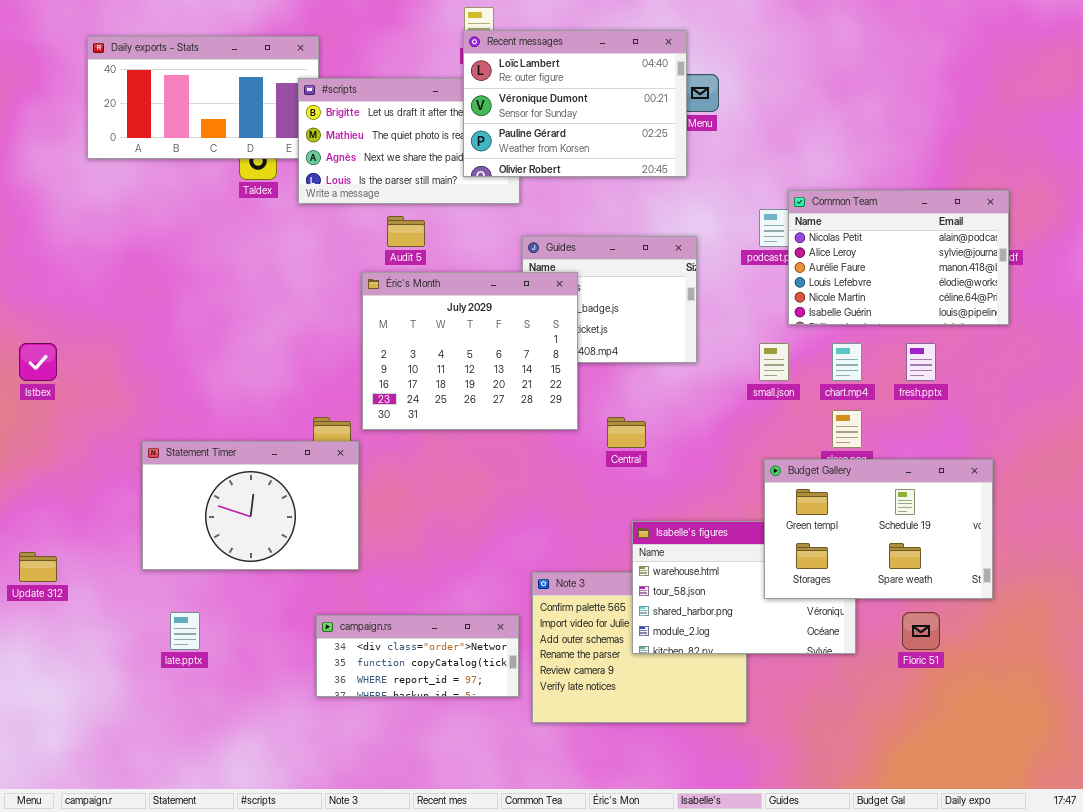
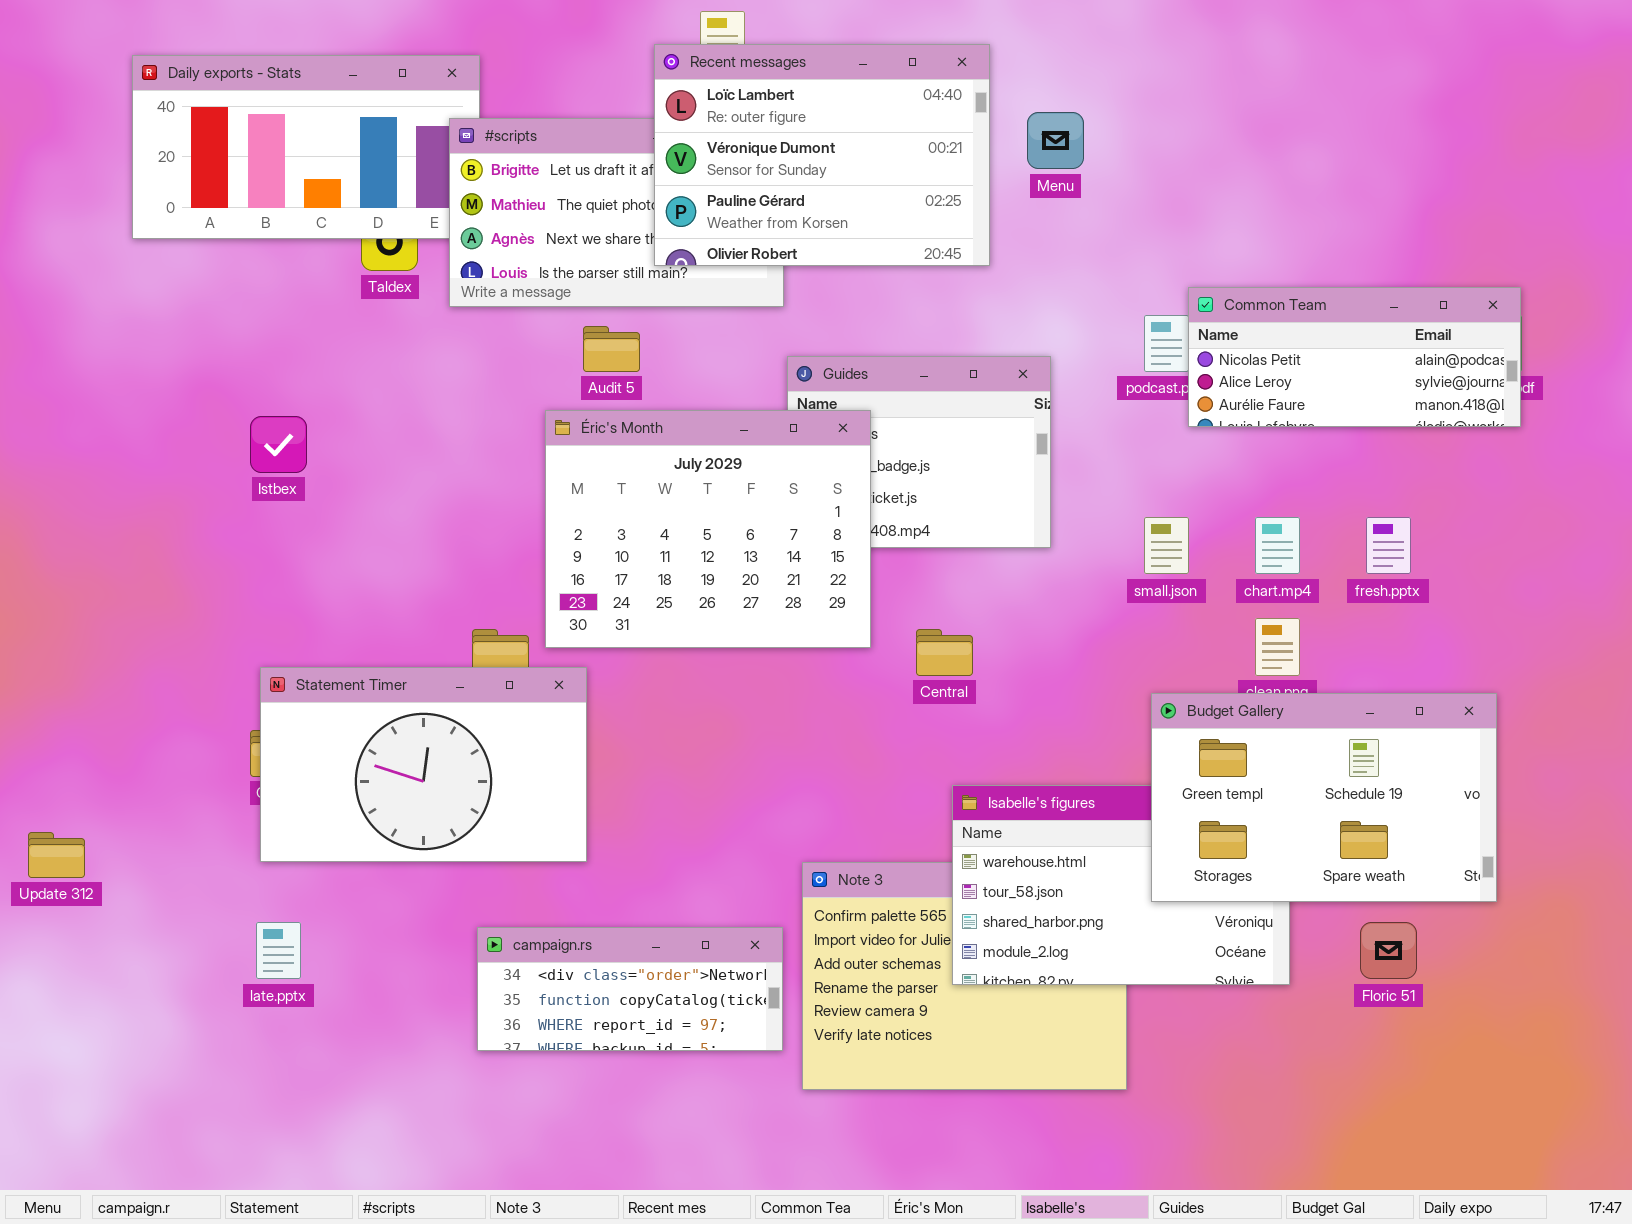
Recent messages: [463,30,687,177] -> [654,44,990,266], moved
Common Team: [788,190,1009,325] -> [1188,287,1521,427], resized
Istbex: [19,343,57,381] -> [250,416,307,473], moved
Statement Timer: [142,441,359,570] -> [260,667,587,862], moved

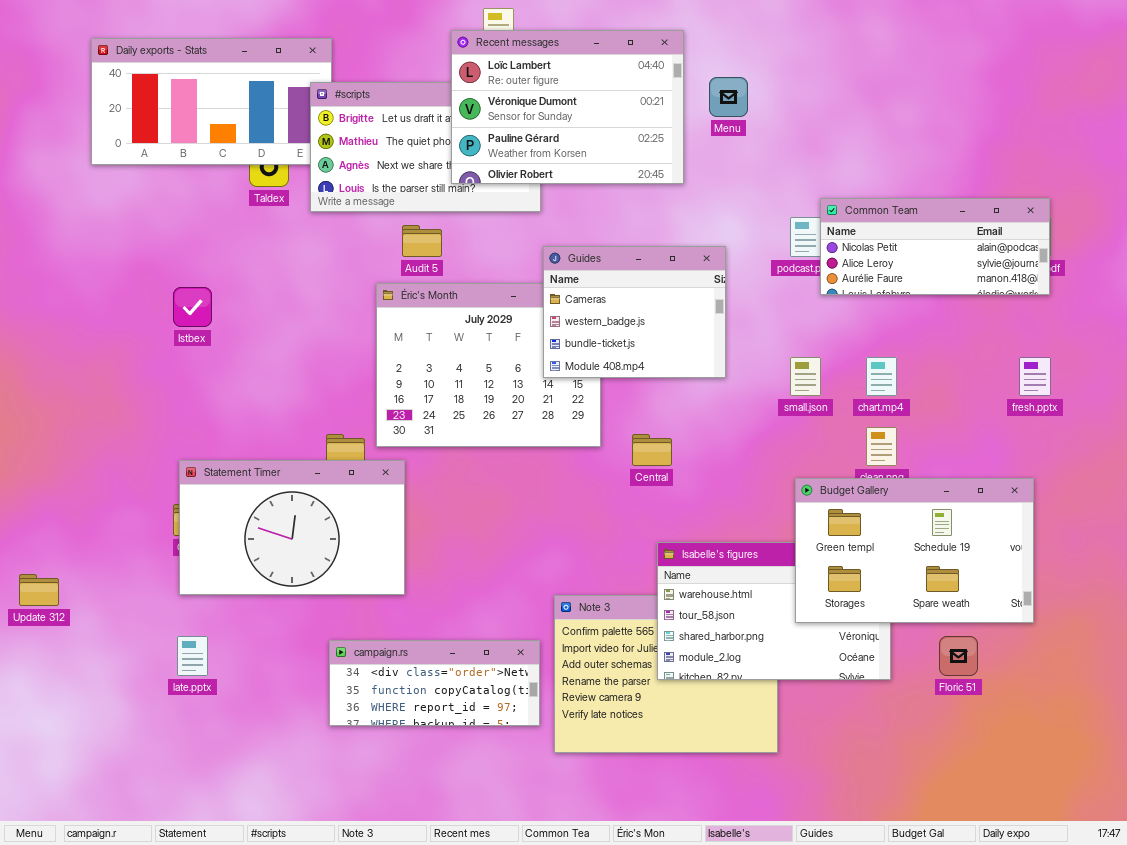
Guides: [787,356,1051,548] -> [543,246,726,378], raised
fresh.pptx: [1366,517,1411,574] -> [1019,357,1051,396], moved

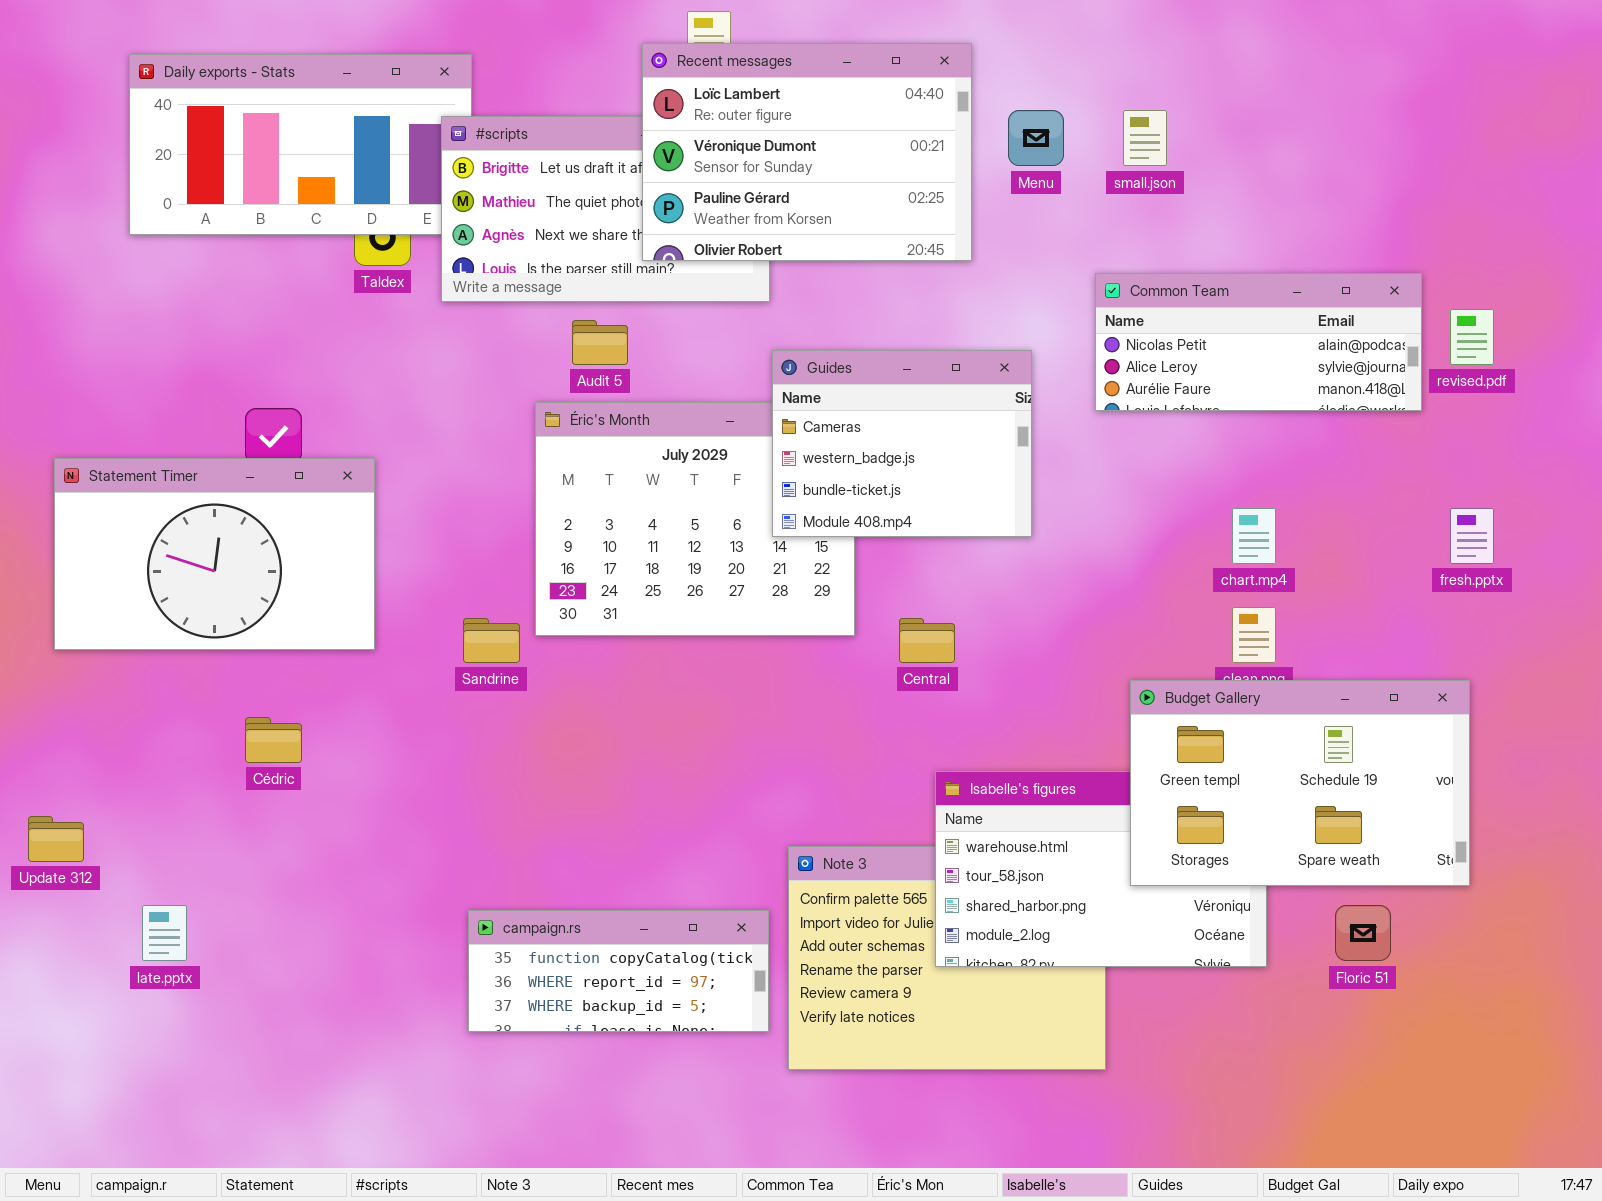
Common Team: [820,198,1050,295] -> [1095,273,1422,411], moved
small.json: [790,357,821,396] -> [1123,110,1167,166], moved
Statement Timer: [179,460,405,595] -> [54,458,375,650], moved
late.pptx: [177,636,208,676] -> [142,905,187,961], moved
campaign.rs: [329,640,540,726] -> [468,910,769,1032], scrolled down 1 row

